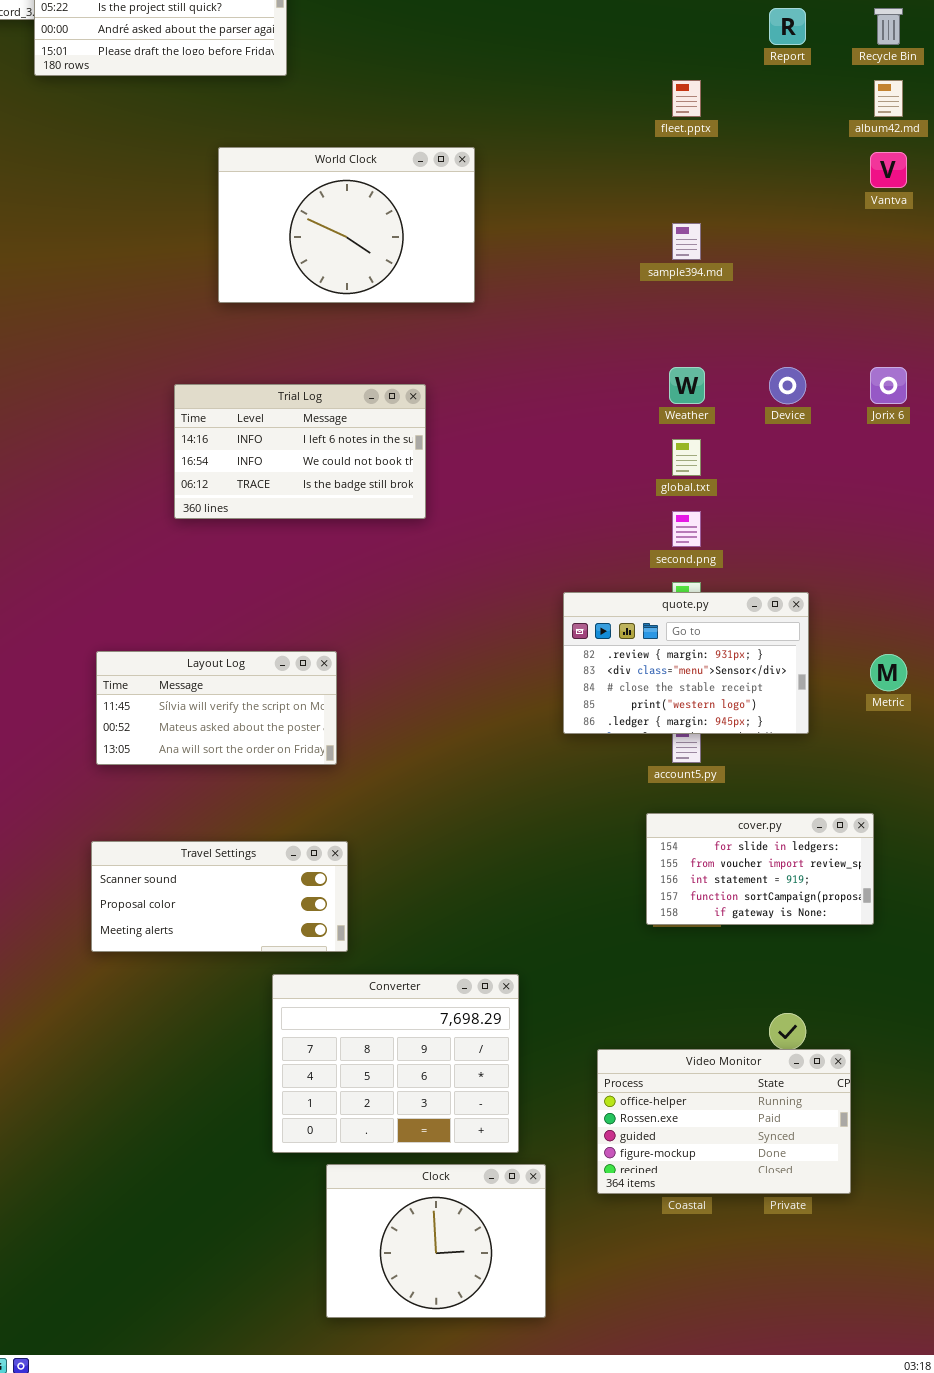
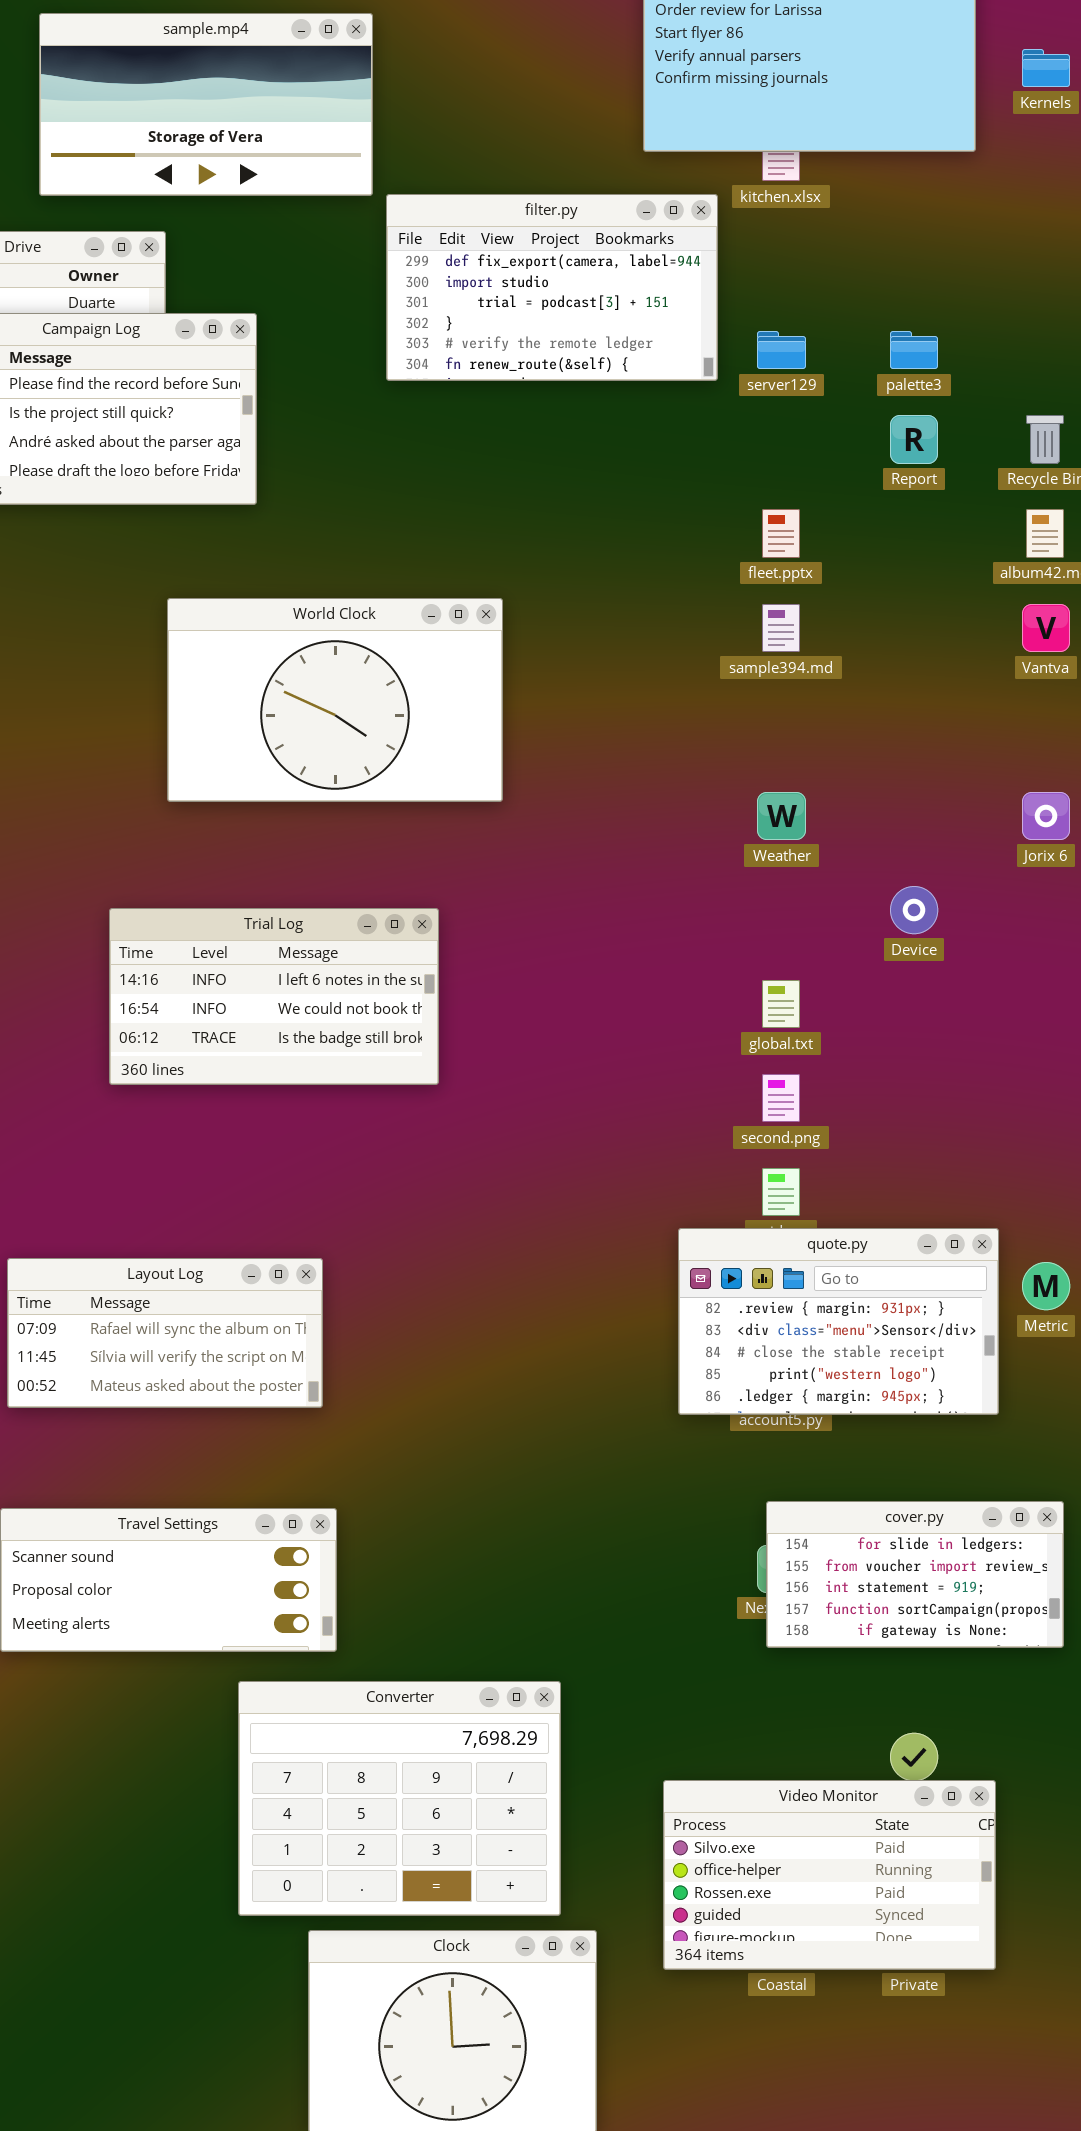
sample394.md: [672,223,701,260] -> [762,604,800,652], moved
Weather: [669,367,705,404] -> [757,792,806,840], moved
Jorix 6: [870,367,907,404] -> [1022,792,1070,840], moved
quote.py: [563,592,809,734] -> [678,1228,999,1415], moved
Layout Log: [96,651,337,765] -> [7,1258,323,1408], scrolled up 1 row
cover.py: [646,813,874,925] -> [766,1501,1064,1648], moved
Video Monitor: [597,1049,851,1194] -> [663,1780,996,1970], scrolled up 1 row

